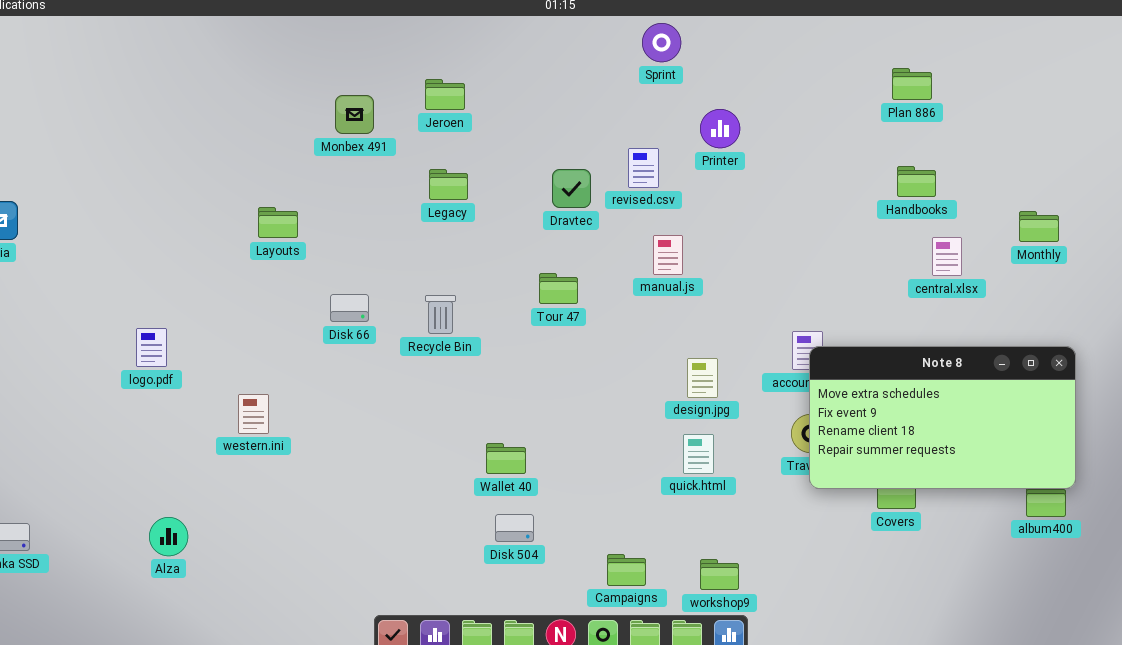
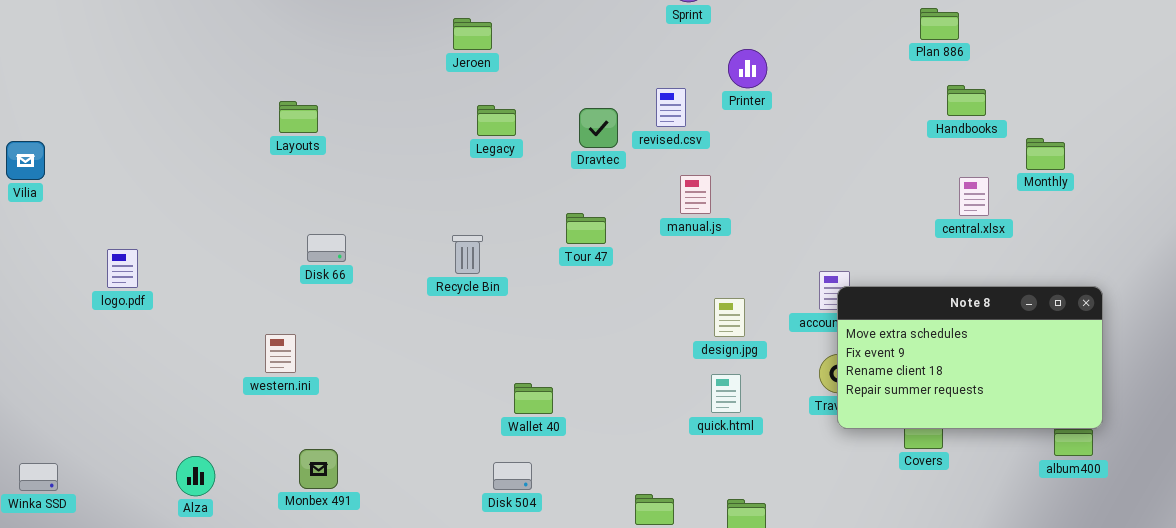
Monbex 491: [335,95,374,134] -> [299,449,338,489], moved
Handbooks: [897,166,936,197] -> [947,85,986,116], moved
Legacy: [429,169,468,200] -> [477,105,516,136], moved
Layouts: [258,207,298,238] -> [279,101,318,133], moved
Monthly: [1019,211,1059,242] -> [1026,138,1065,170], moved
Disk 66: [330,294,369,322] -> [307,234,346,262], moved
logo.pdf: [136,328,167,367] -> [107,249,138,288], moved
Disk 504: [495,514,534,542] -> [493,462,532,490], moved

